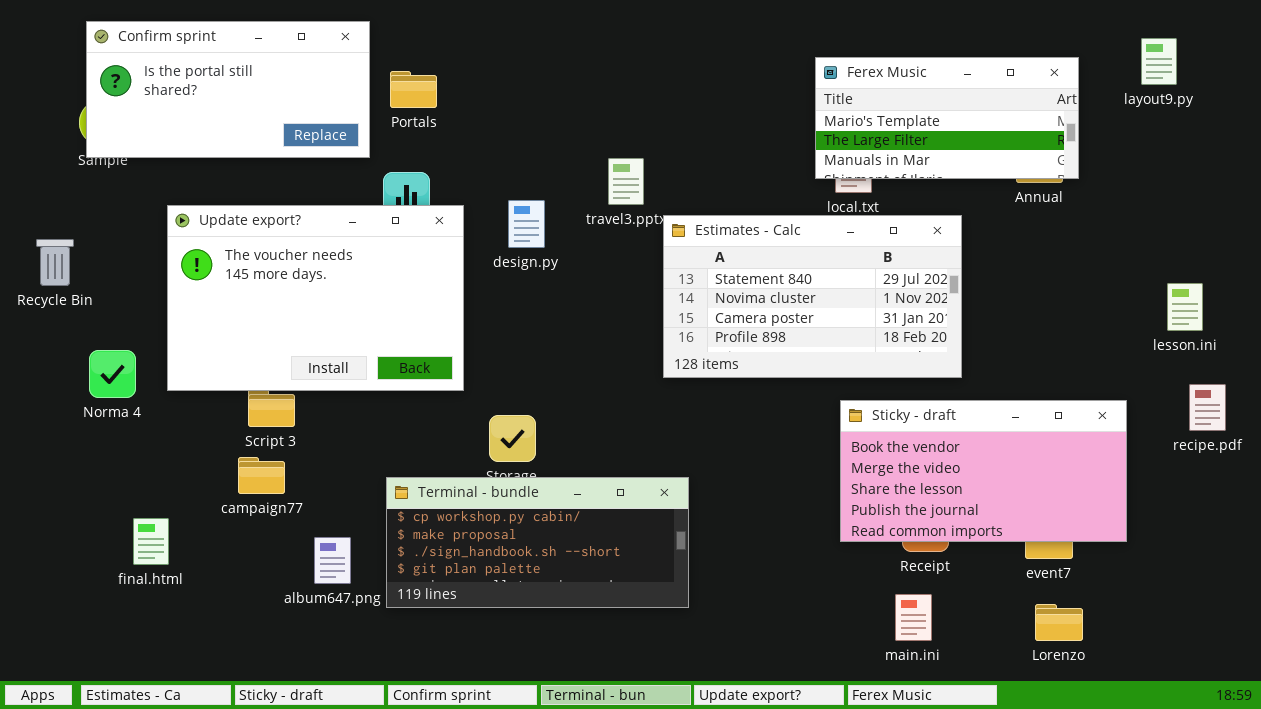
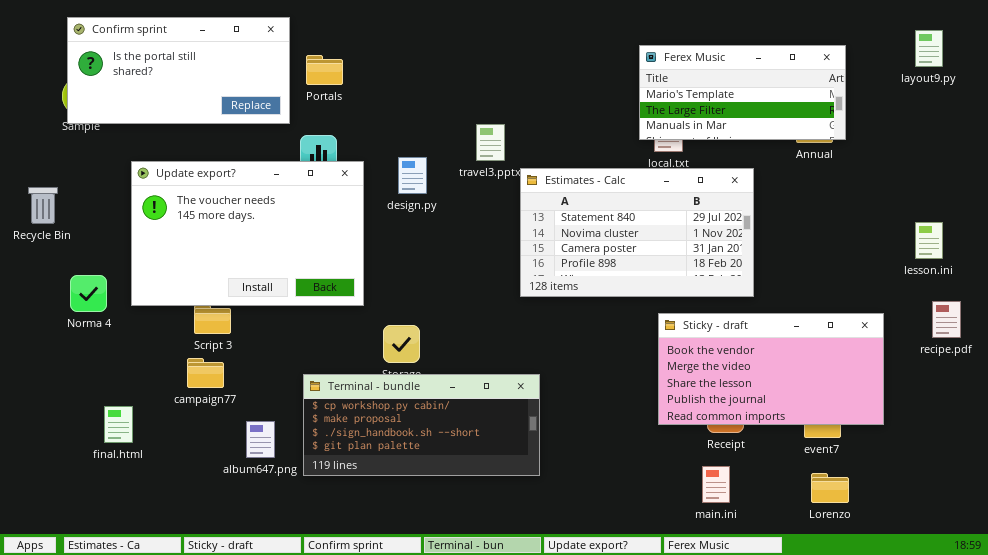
layout9.py: [1141,38,1177,85] -> [915,30,943,67], moved

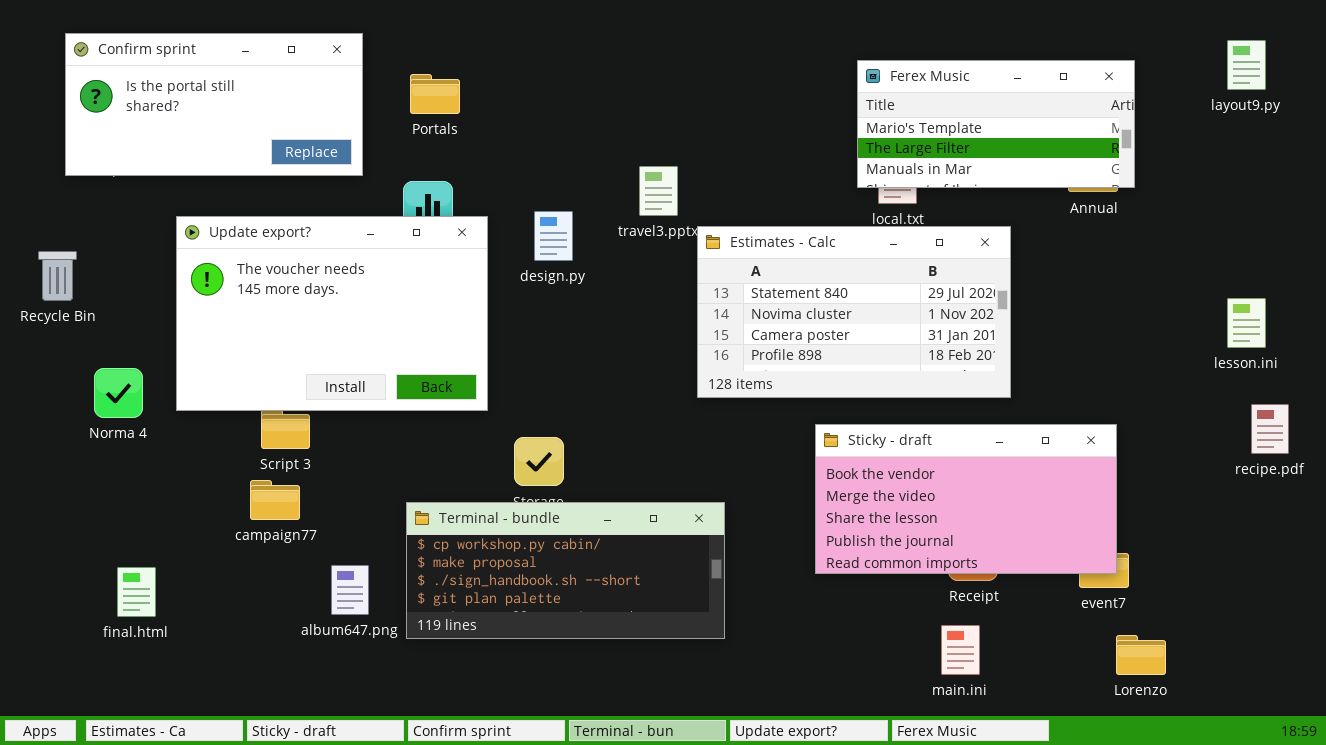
Confirm sprint: [67,17,290,124] -> [65,33,363,176], moved
Sticky - draft: [658,313,884,425] -> [815,424,1117,574], moved
final.html: [104,406,133,443] -> [117,567,156,617], moved
Lorenzo: [811,473,849,503] -> [1116,635,1166,675], moved

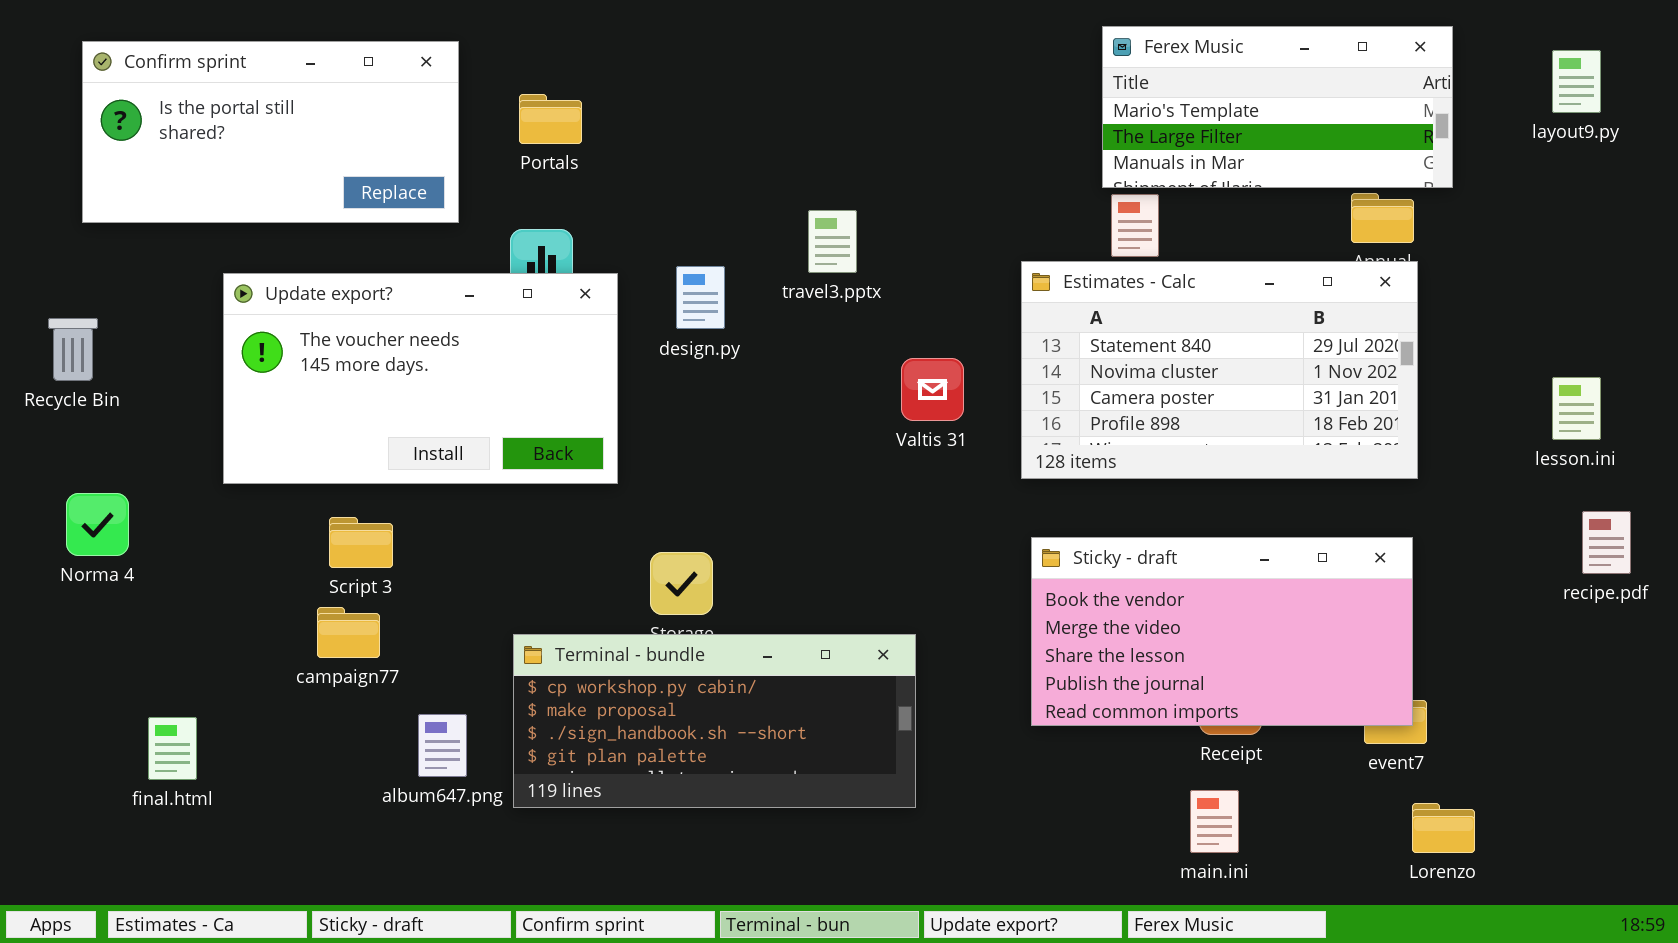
Ferex Music: [857,60,1135,188] -> [1102,26,1453,188], moved
Update export?: [176,216,488,411] -> [223,273,618,484], resized
Estimates - Calc: [697,226,1011,398] -> [1021,261,1418,479], moved
Norma 4: [94,368,143,418] -> [66,493,129,556], moved

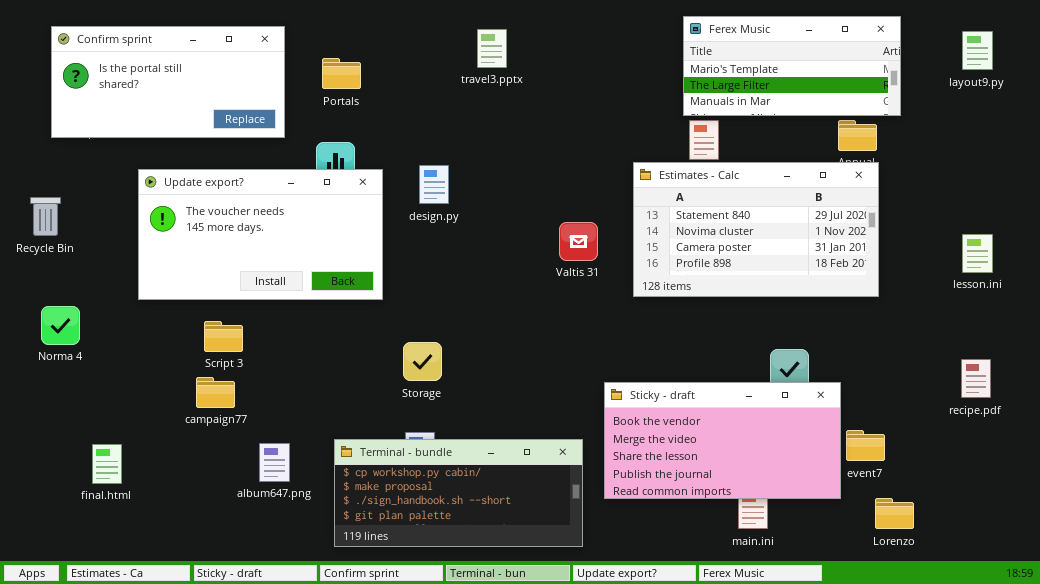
travel3.pptx: [808,210,857,273] -> [477,29,507,68], moved
recipe.pdf: [1582,511,1631,574] -> [961,359,991,398], moved
Sticky - draft: [1031,537,1413,726] -> [604,382,841,499], moved
Terminal - bundle: [513,634,916,808] -> [334,439,583,547], moved

